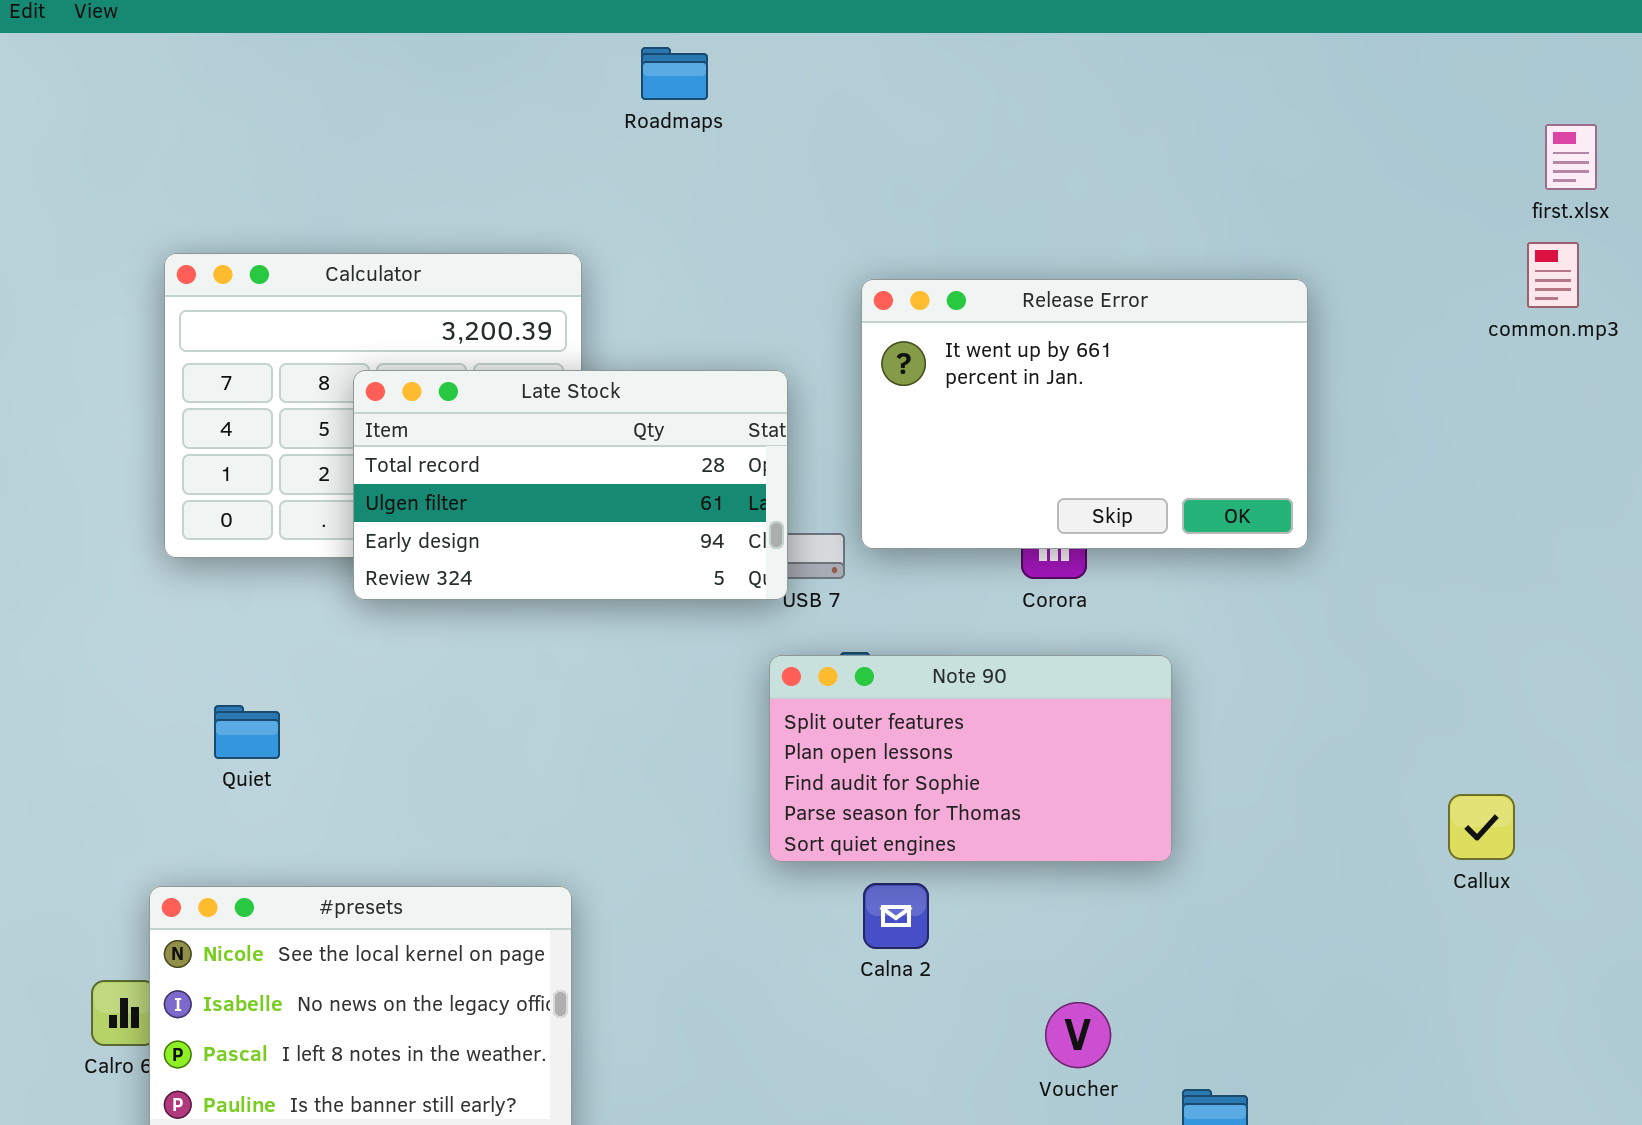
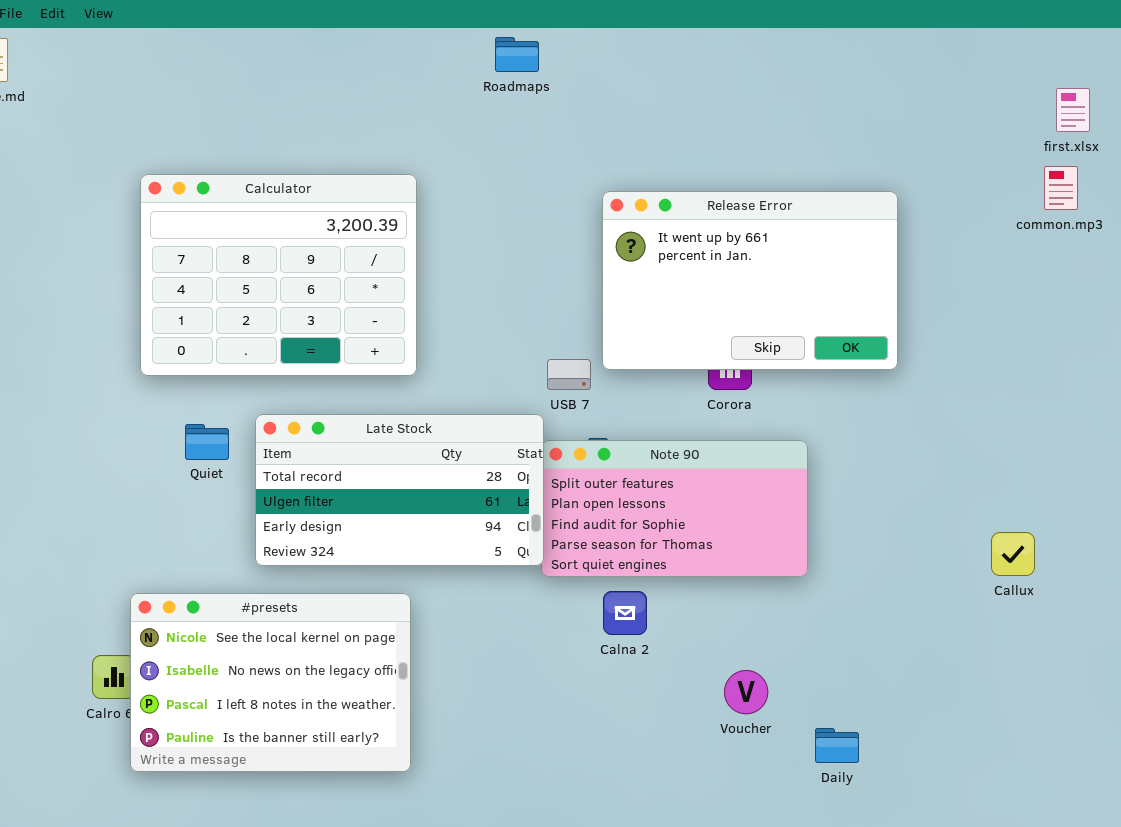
Roadmaps: [641,47,708,100] -> [495,37,539,72], moved
Late Stock: [353,370,788,600] -> [255,414,544,566], moved
Quiet: [214,705,280,759] -> [185,424,229,460], moved

